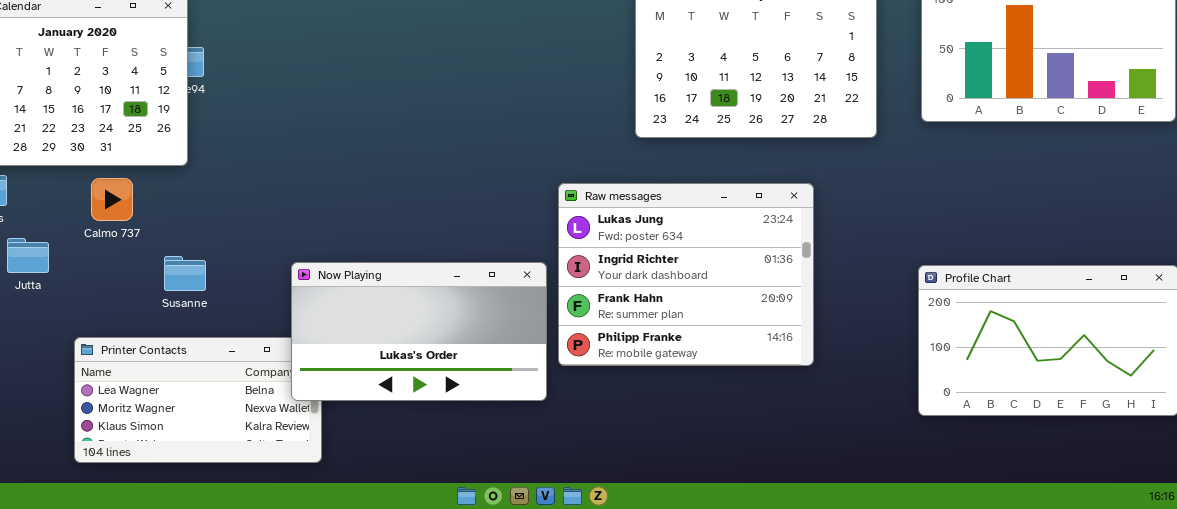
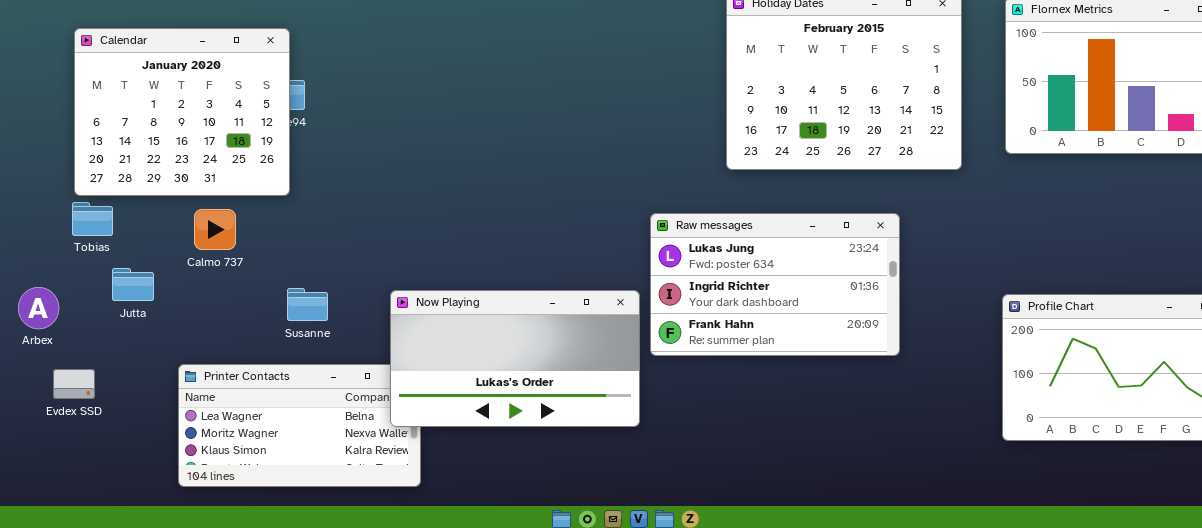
Raw messages: [558,183,814,366] -> [650,213,900,356], resized
Susanne: [164,256,206,291] -> [287,288,328,321], moved

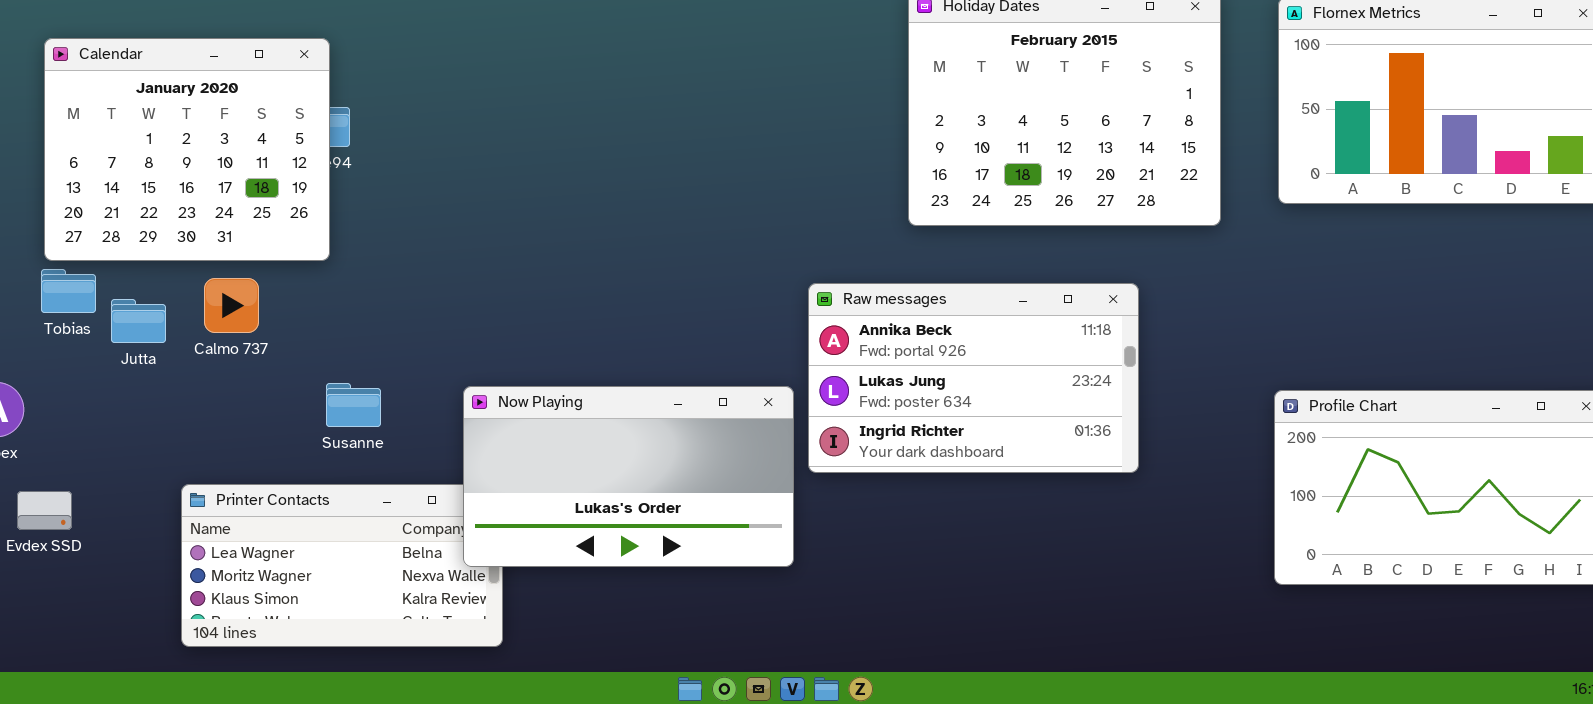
Raw messages: [650,213,900,356] -> [808,283,1139,473], scrolled up 1 row
Jutta: [112,268,154,301] -> [111,299,166,343], moved

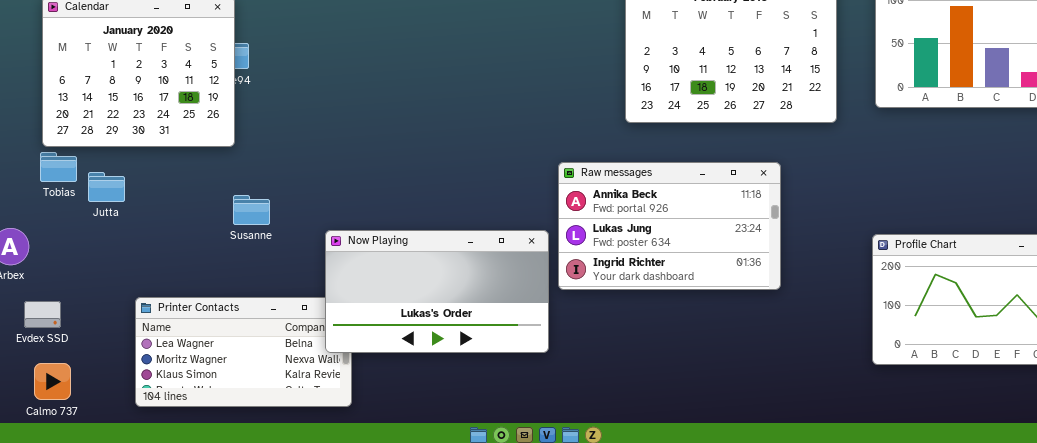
Calmo 737: [204,278,259,333] -> [34,363,71,400], moved
Susanne: [326,383,381,427] -> [233,195,270,225], moved

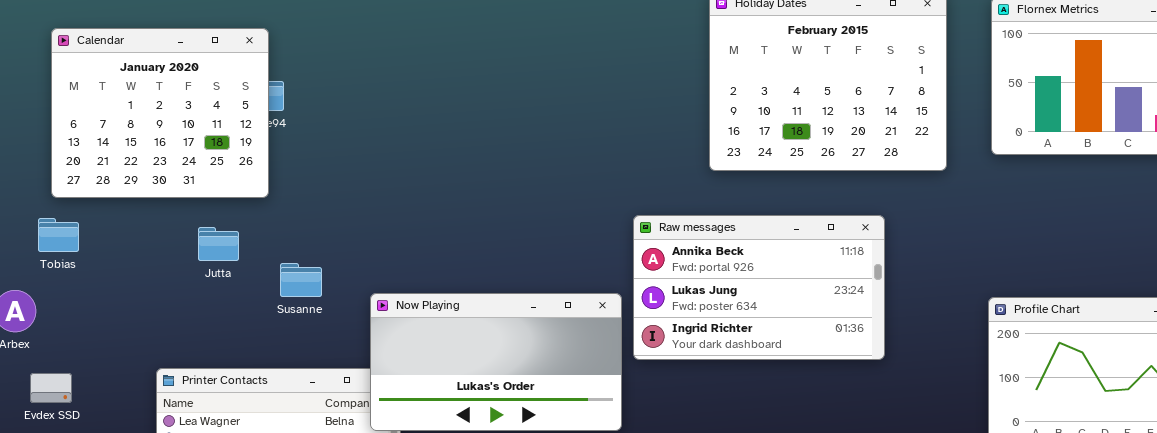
Tobias: [40,152,77,182] -> [38,218,79,252], moved
Jutta: [88,172,125,202] -> [198,227,239,261], moved
Susanne: [233,195,270,225] -> [280,263,322,297], moved

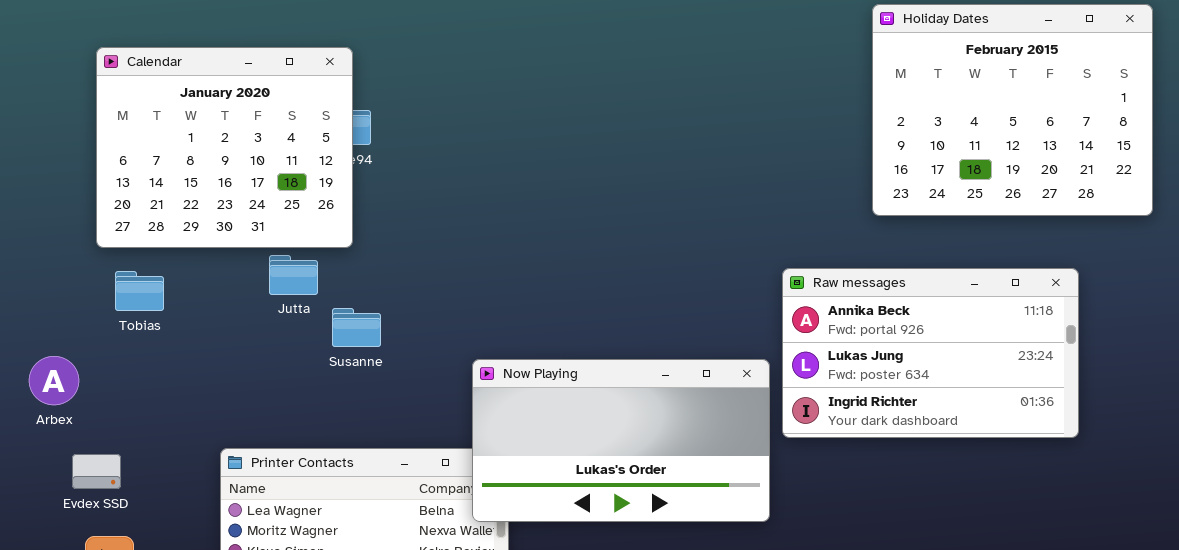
Tobias: [38,218,79,252] -> [115,271,164,311], moved
Jutta: [198,227,239,261] -> [269,255,318,295], moved
Susanne: [280,263,322,297] -> [332,308,381,347], moved

